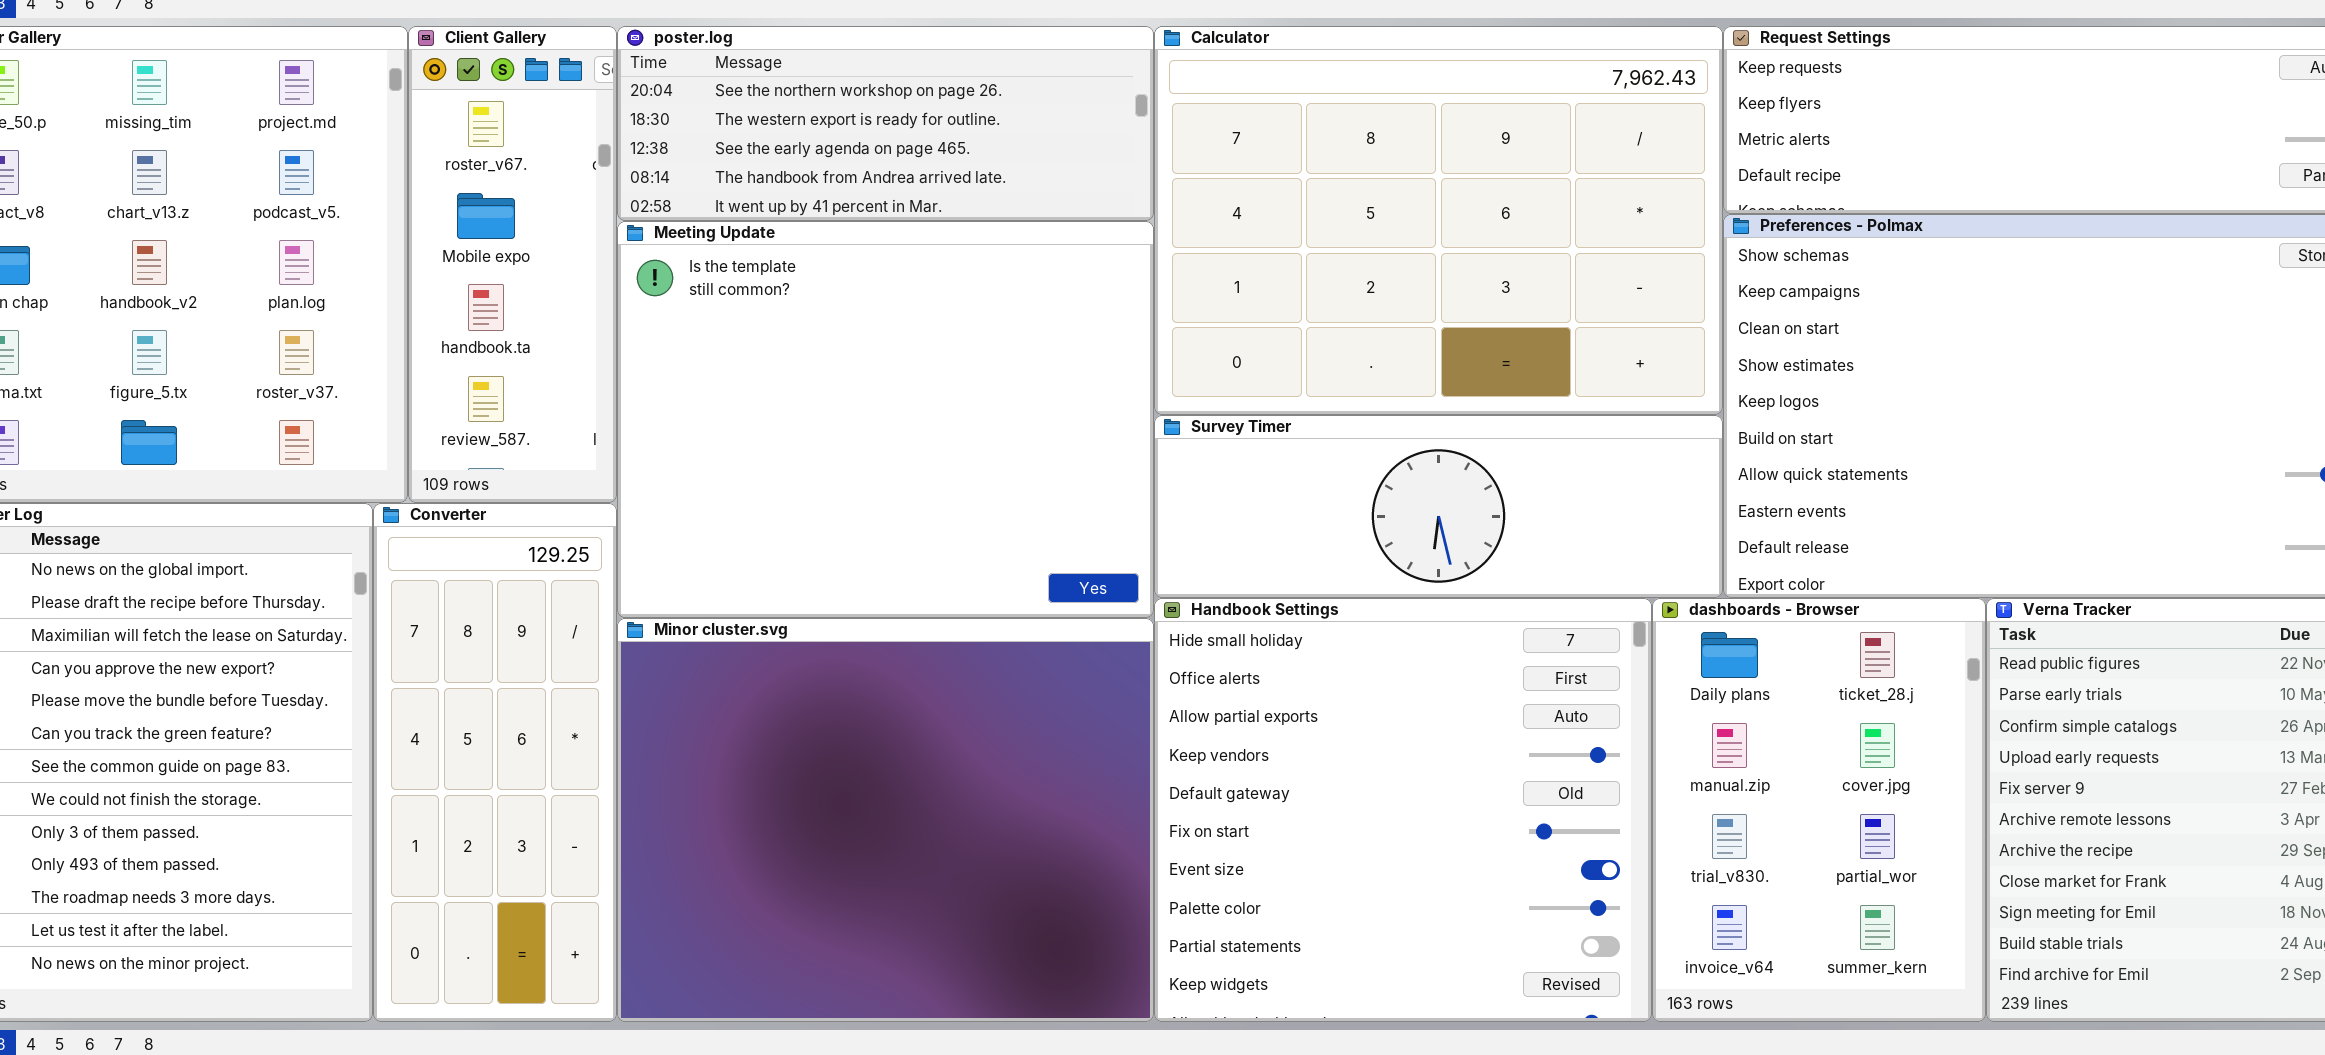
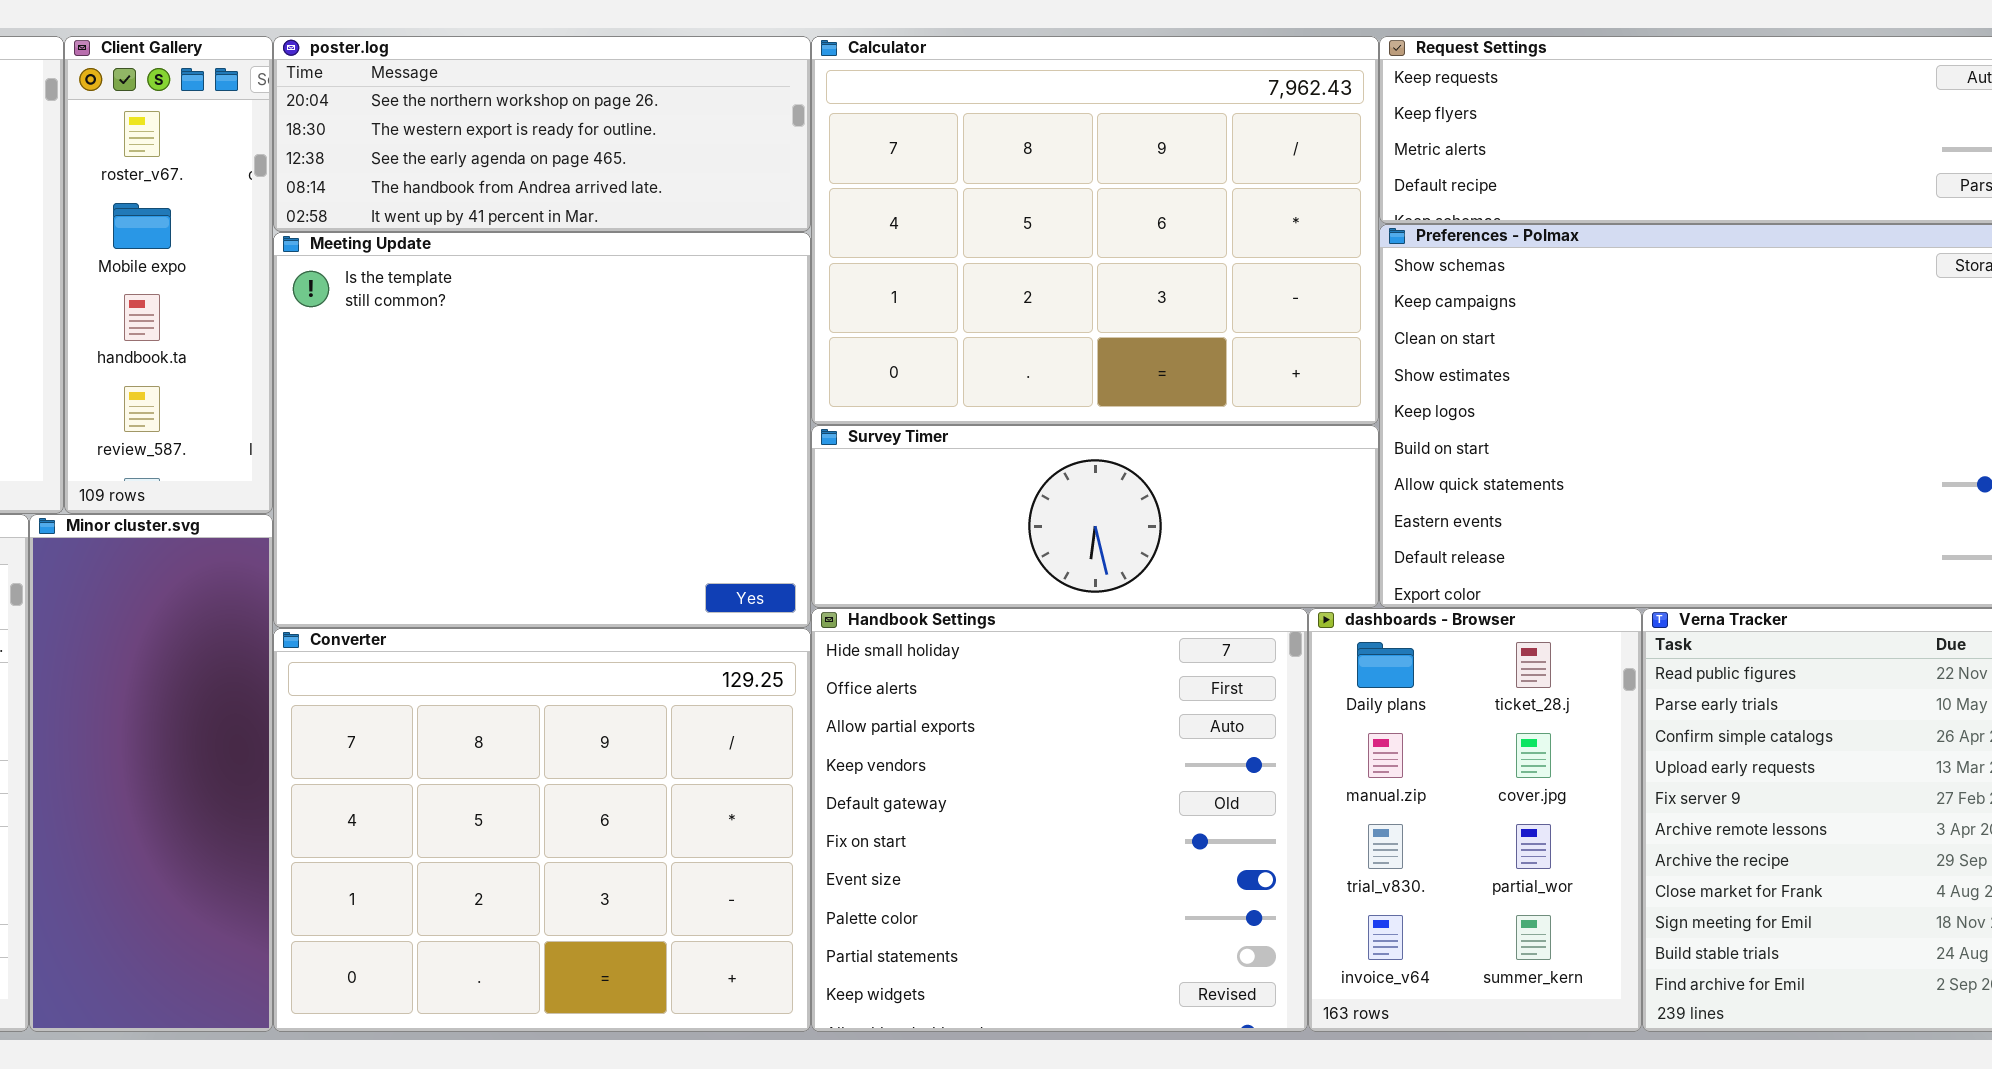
Converter: [373,503,617,1022] -> [273,628,811,1032], moved, resized
Minor cluster.svg: [617,618,1154,1022] -> [29,514,273,1032], moved, resized

